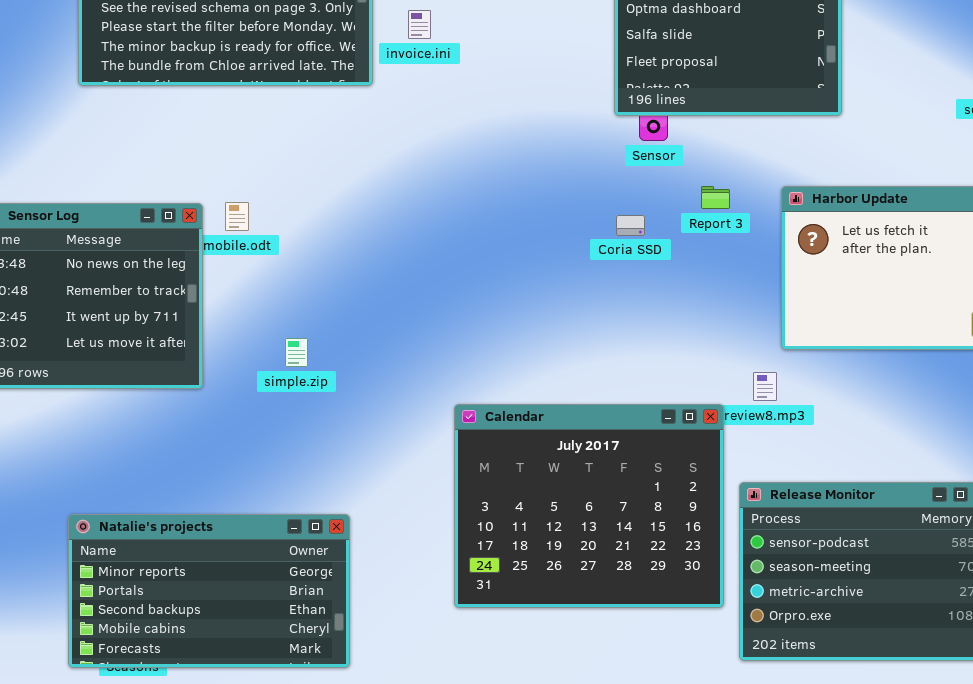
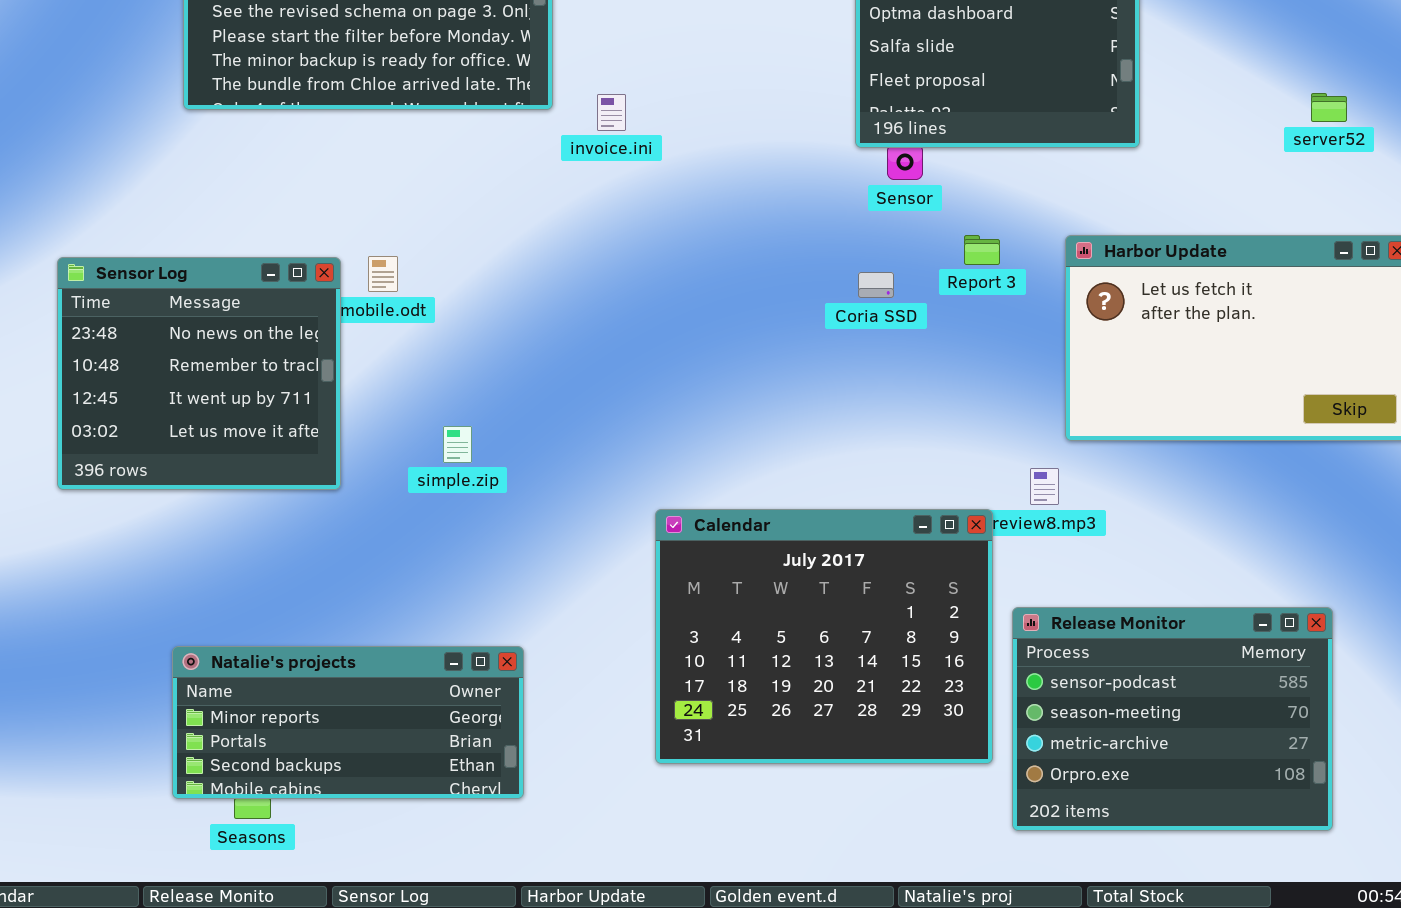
invoice.ini: [408,10,431,39] -> [597,94,626,131], moved
Natalie's projects: [68,514,350,668] -> [172,646,524,799], resized

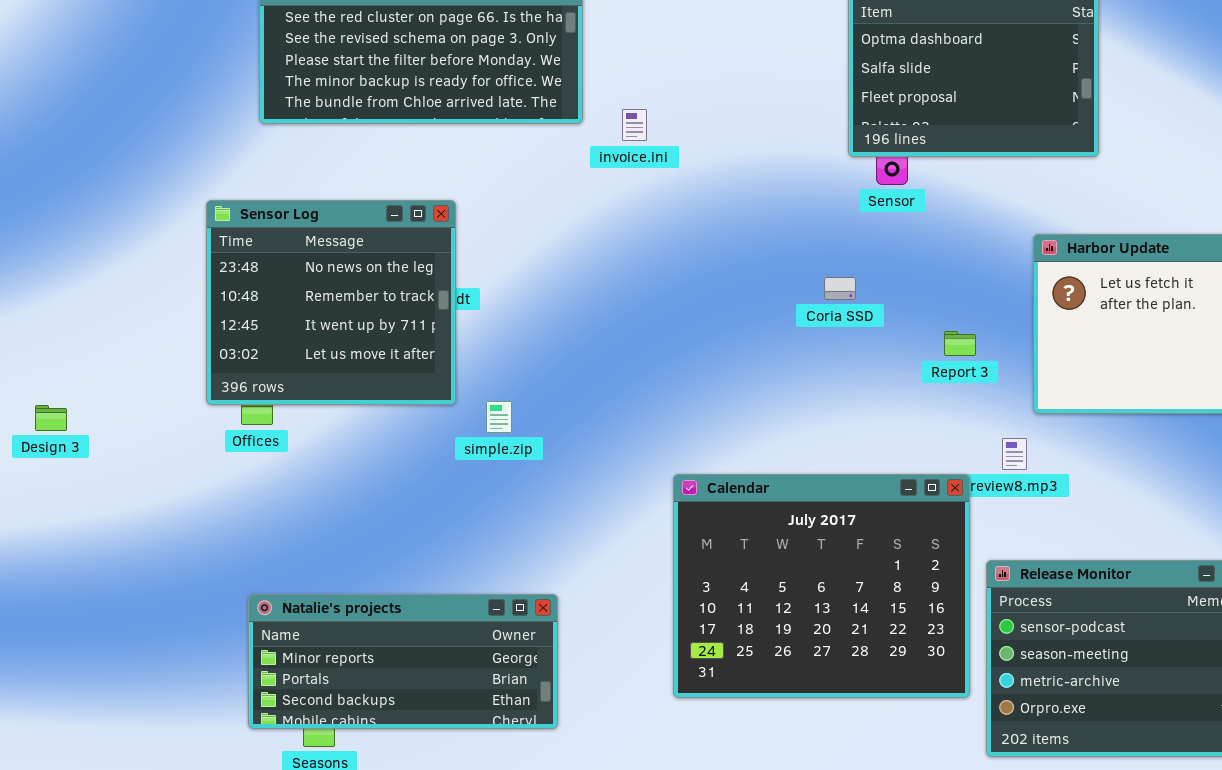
Report 3: [964,235,1000,265] -> [944,331,976,356], moved
Sensor Log: [57,257,341,490] -> [206,200,456,405], moved
Coria SSD: [858,272,894,298] -> [824,277,856,300], moved

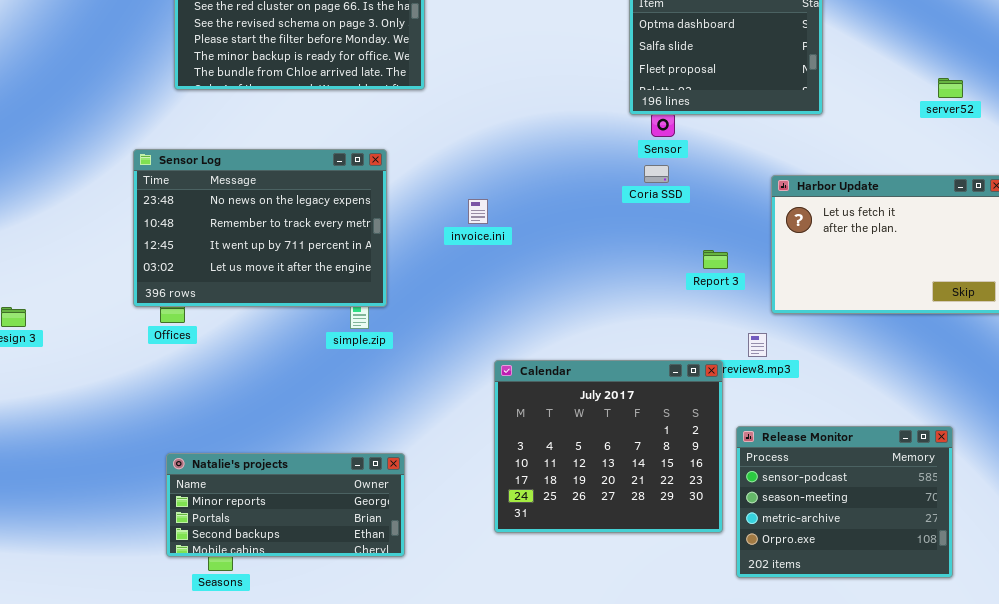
invoice.ini: [622,109,647,141] -> [468,199,488,224], moved
Sensor Log: [206,200,456,405] -> [133,149,387,307], resized
Coria SSD: [824,277,856,300] -> [644,165,669,183], moved

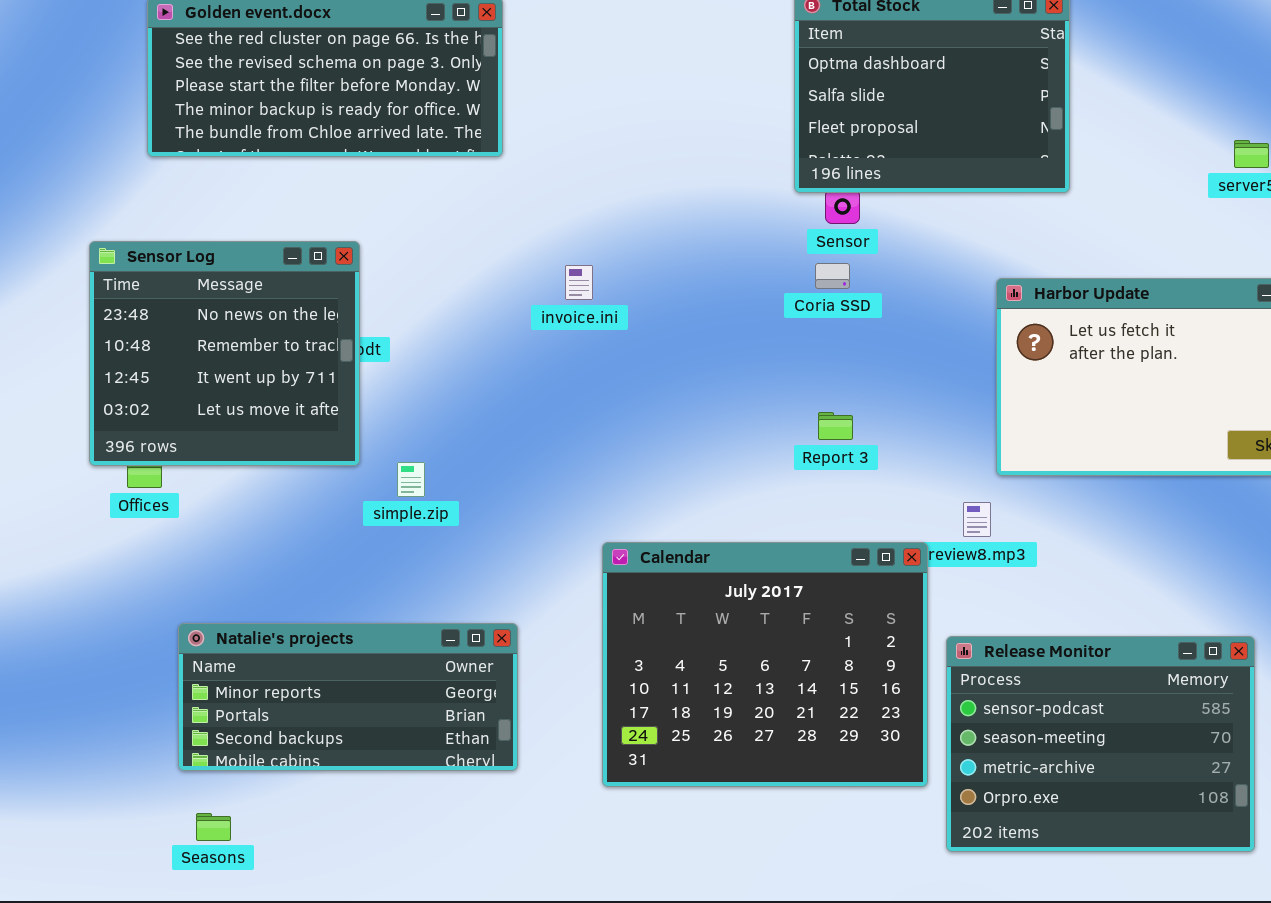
Sensor Log: [133,149,387,307] -> [89,241,360,466], resized
invoice.ini: [468,199,488,224] -> [565,265,593,300], moved
Report 3: [703,250,728,269] -> [818,412,853,440], moved
Natalie's projects: [166,453,405,557] -> [178,623,518,771], moved

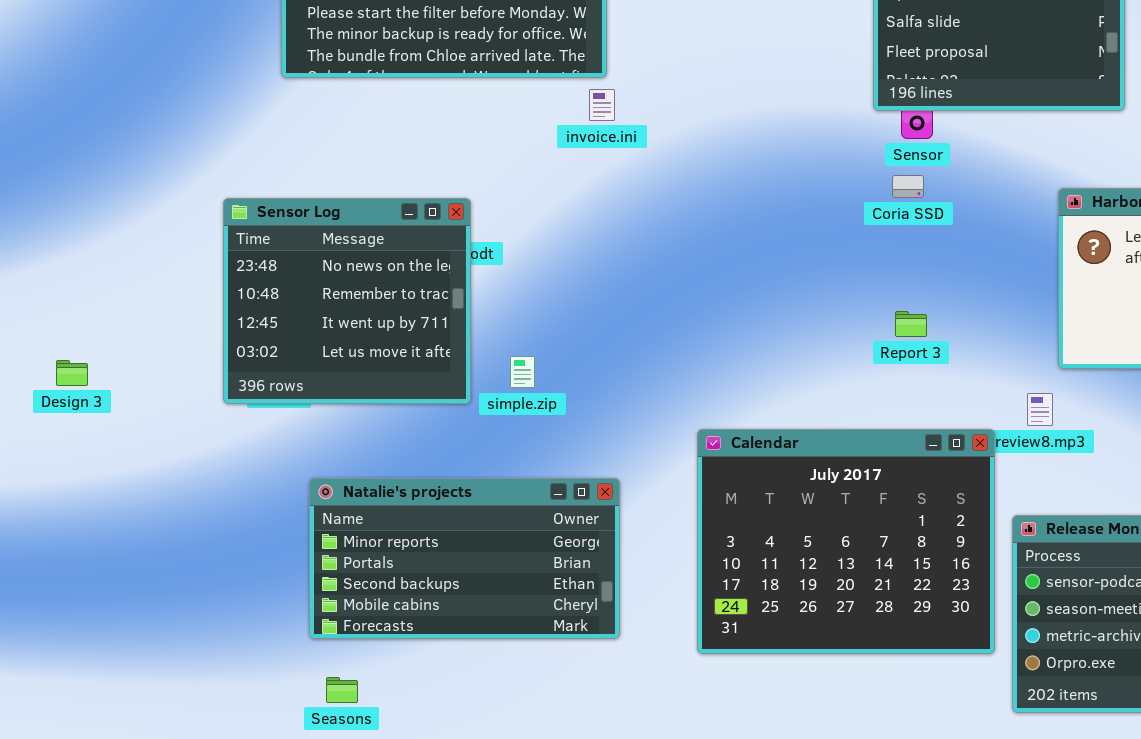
Sensor Log: [89,241,360,466] -> [223,198,471,404], moved
invoice.ini: [565,265,593,300] -> [589,89,615,121], moved
Natalie's projects: [178,623,518,771] -> [309,478,620,639], resized

